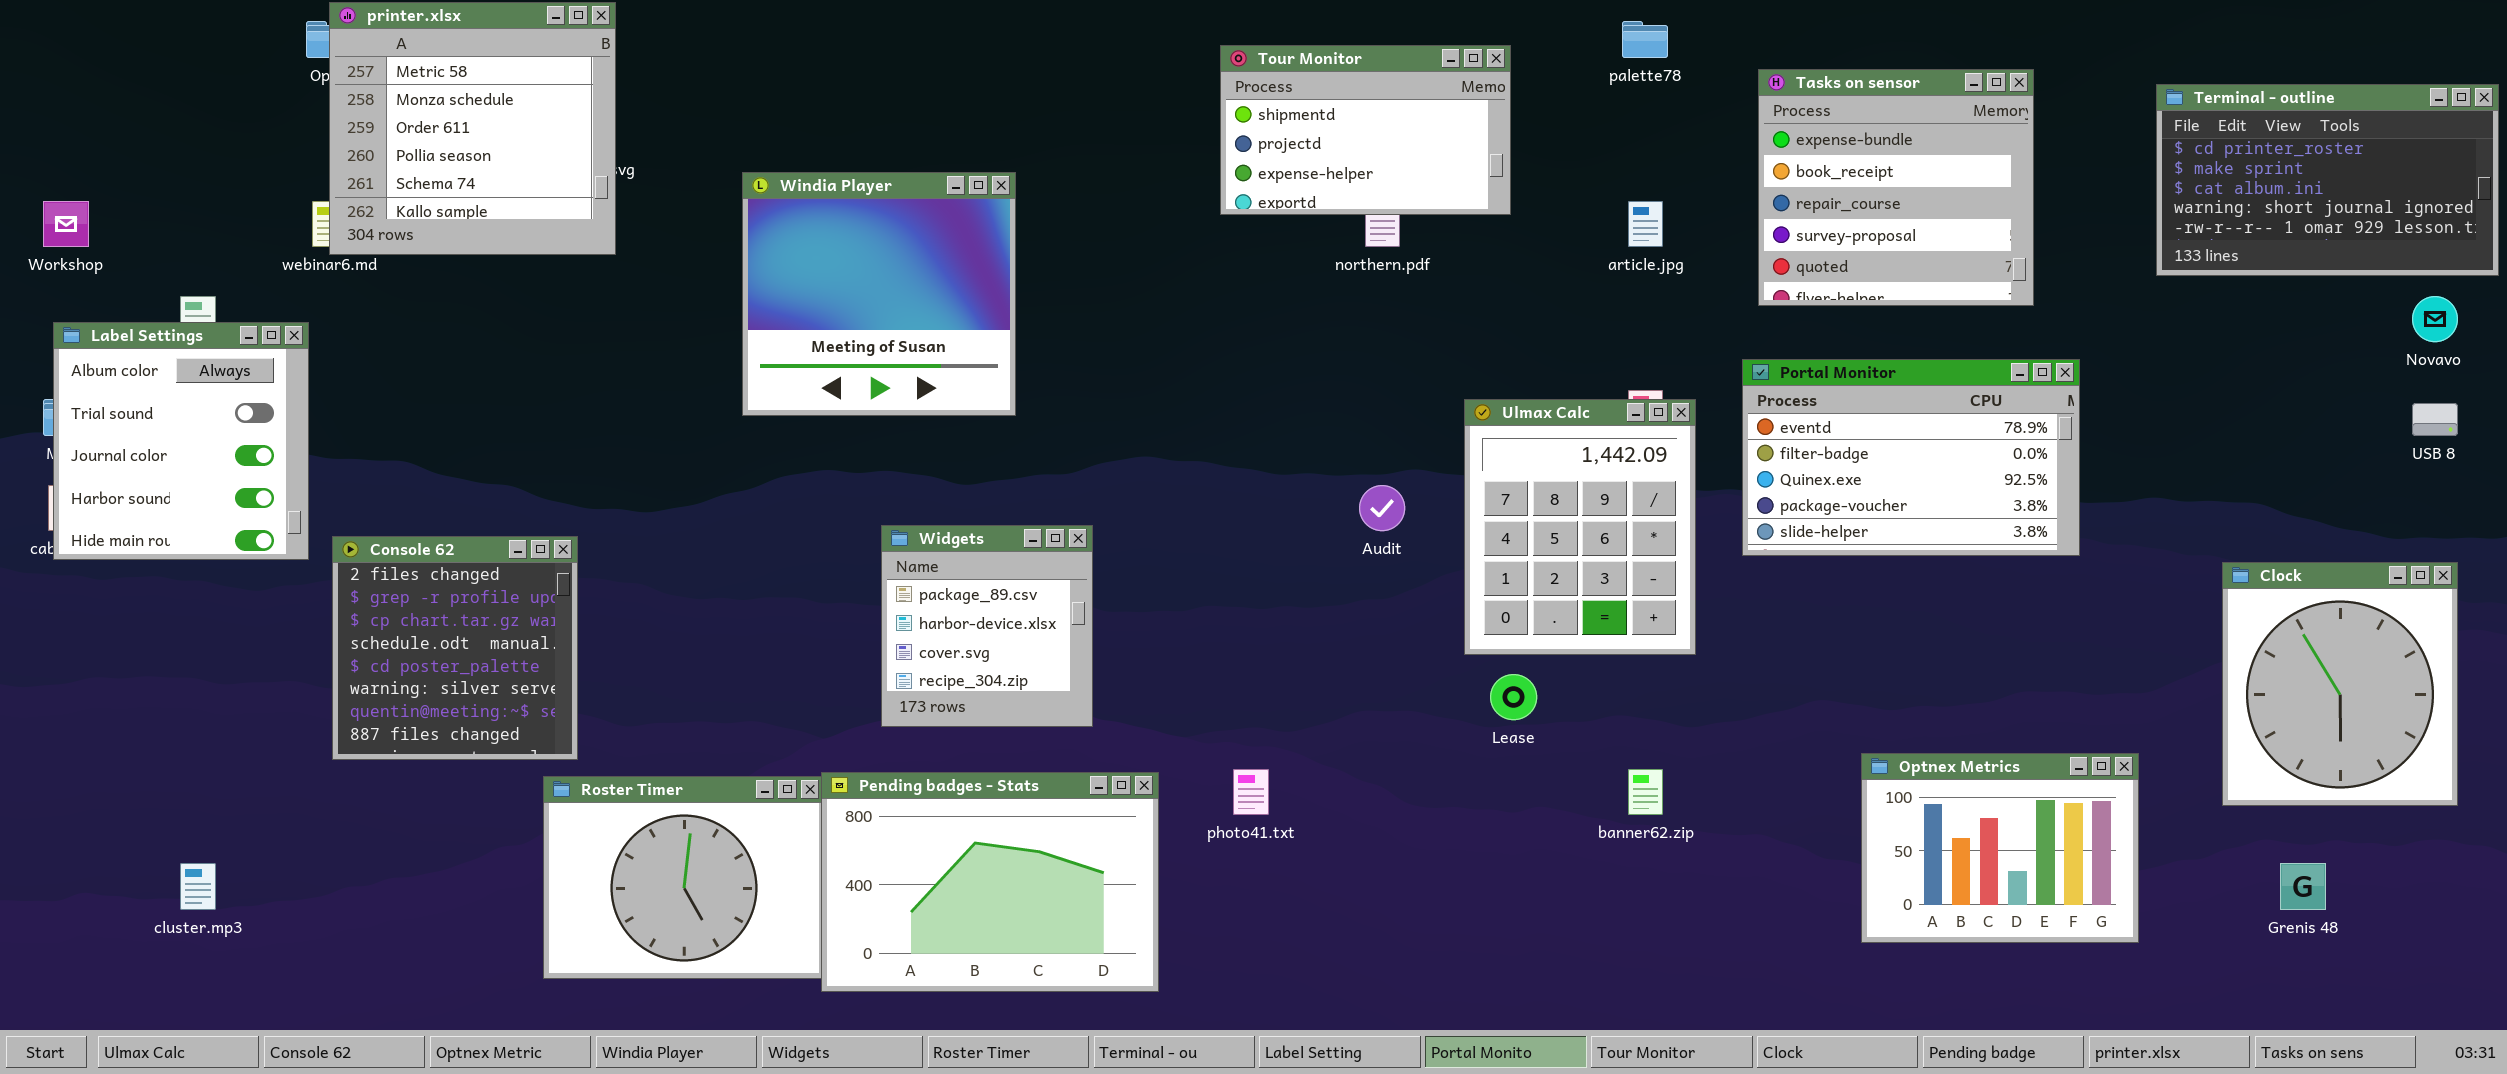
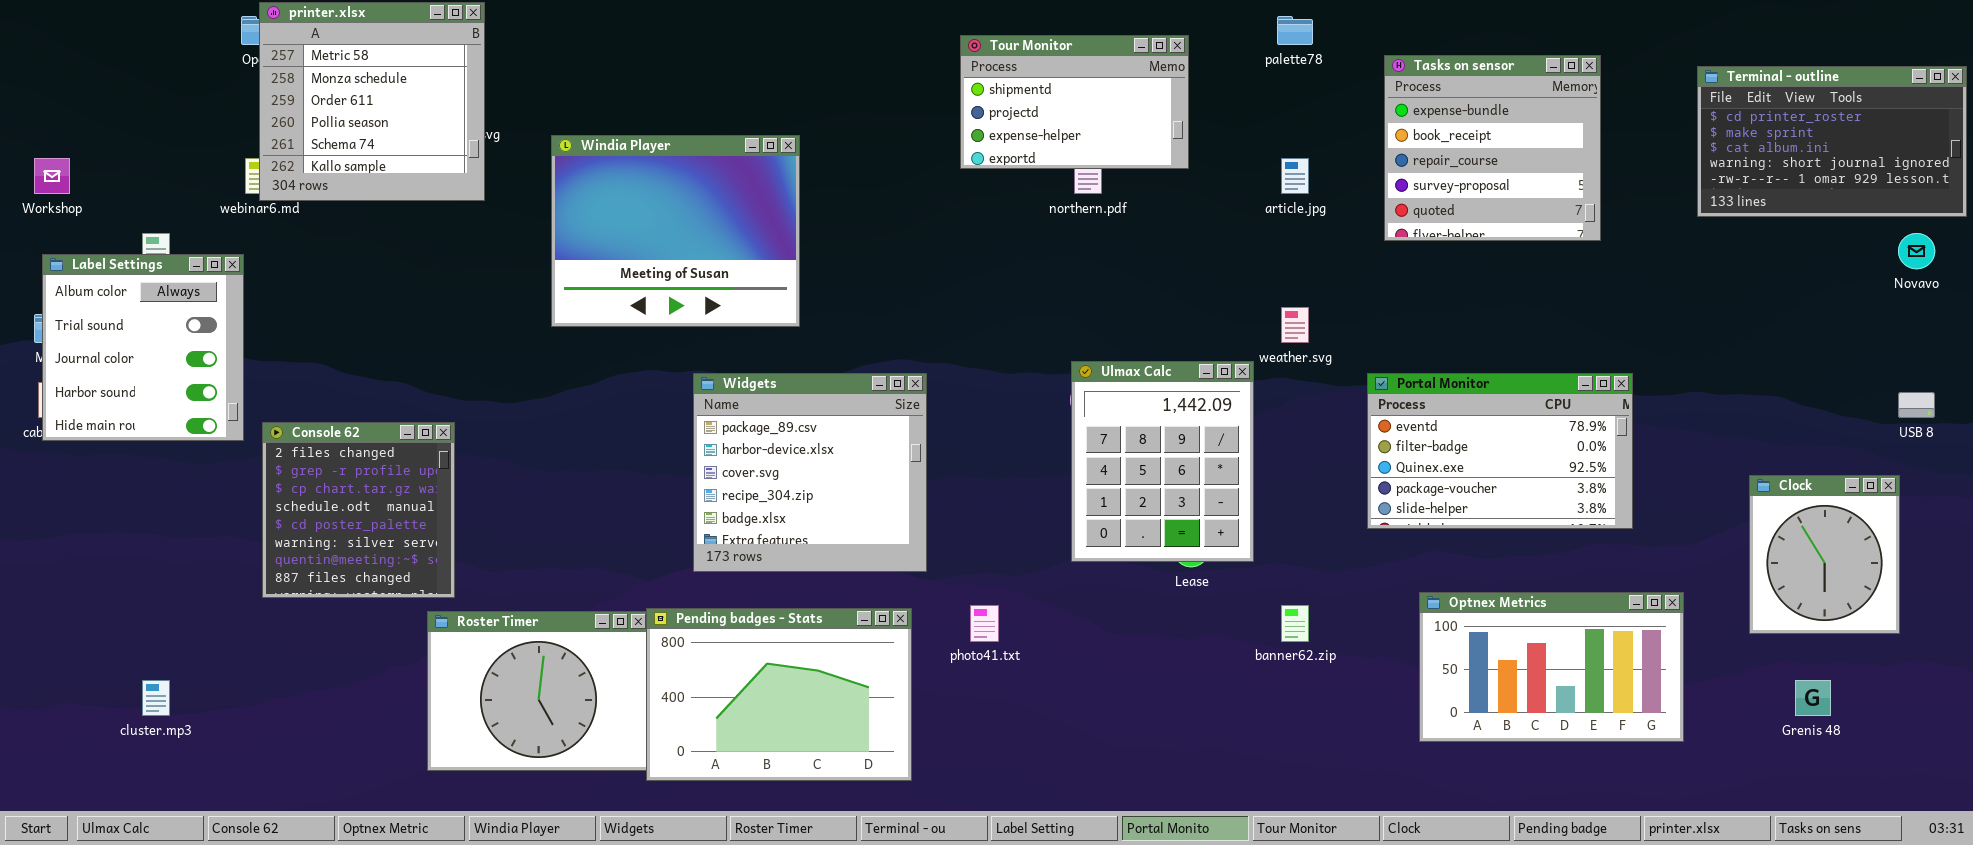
Windia Player: [742,172,1016,416] -> [551,135,800,327], resized
Portal Monitor: [1742,359,2080,556] -> [1367,373,1633,529], moved
Ulmax Calc: [1464,399,1696,655] -> [1071,361,1254,562], moved
USB 8: [2412,403,2458,436] -> [1898,392,1935,418], moved
Widgets: [881,525,1093,727] -> [693,373,927,572], resized
Clock: [2222,562,2458,806] -> [1749,475,1900,634], resized
Optnex Metrics: [1861,753,2139,943] -> [1419,592,1684,742], resized

